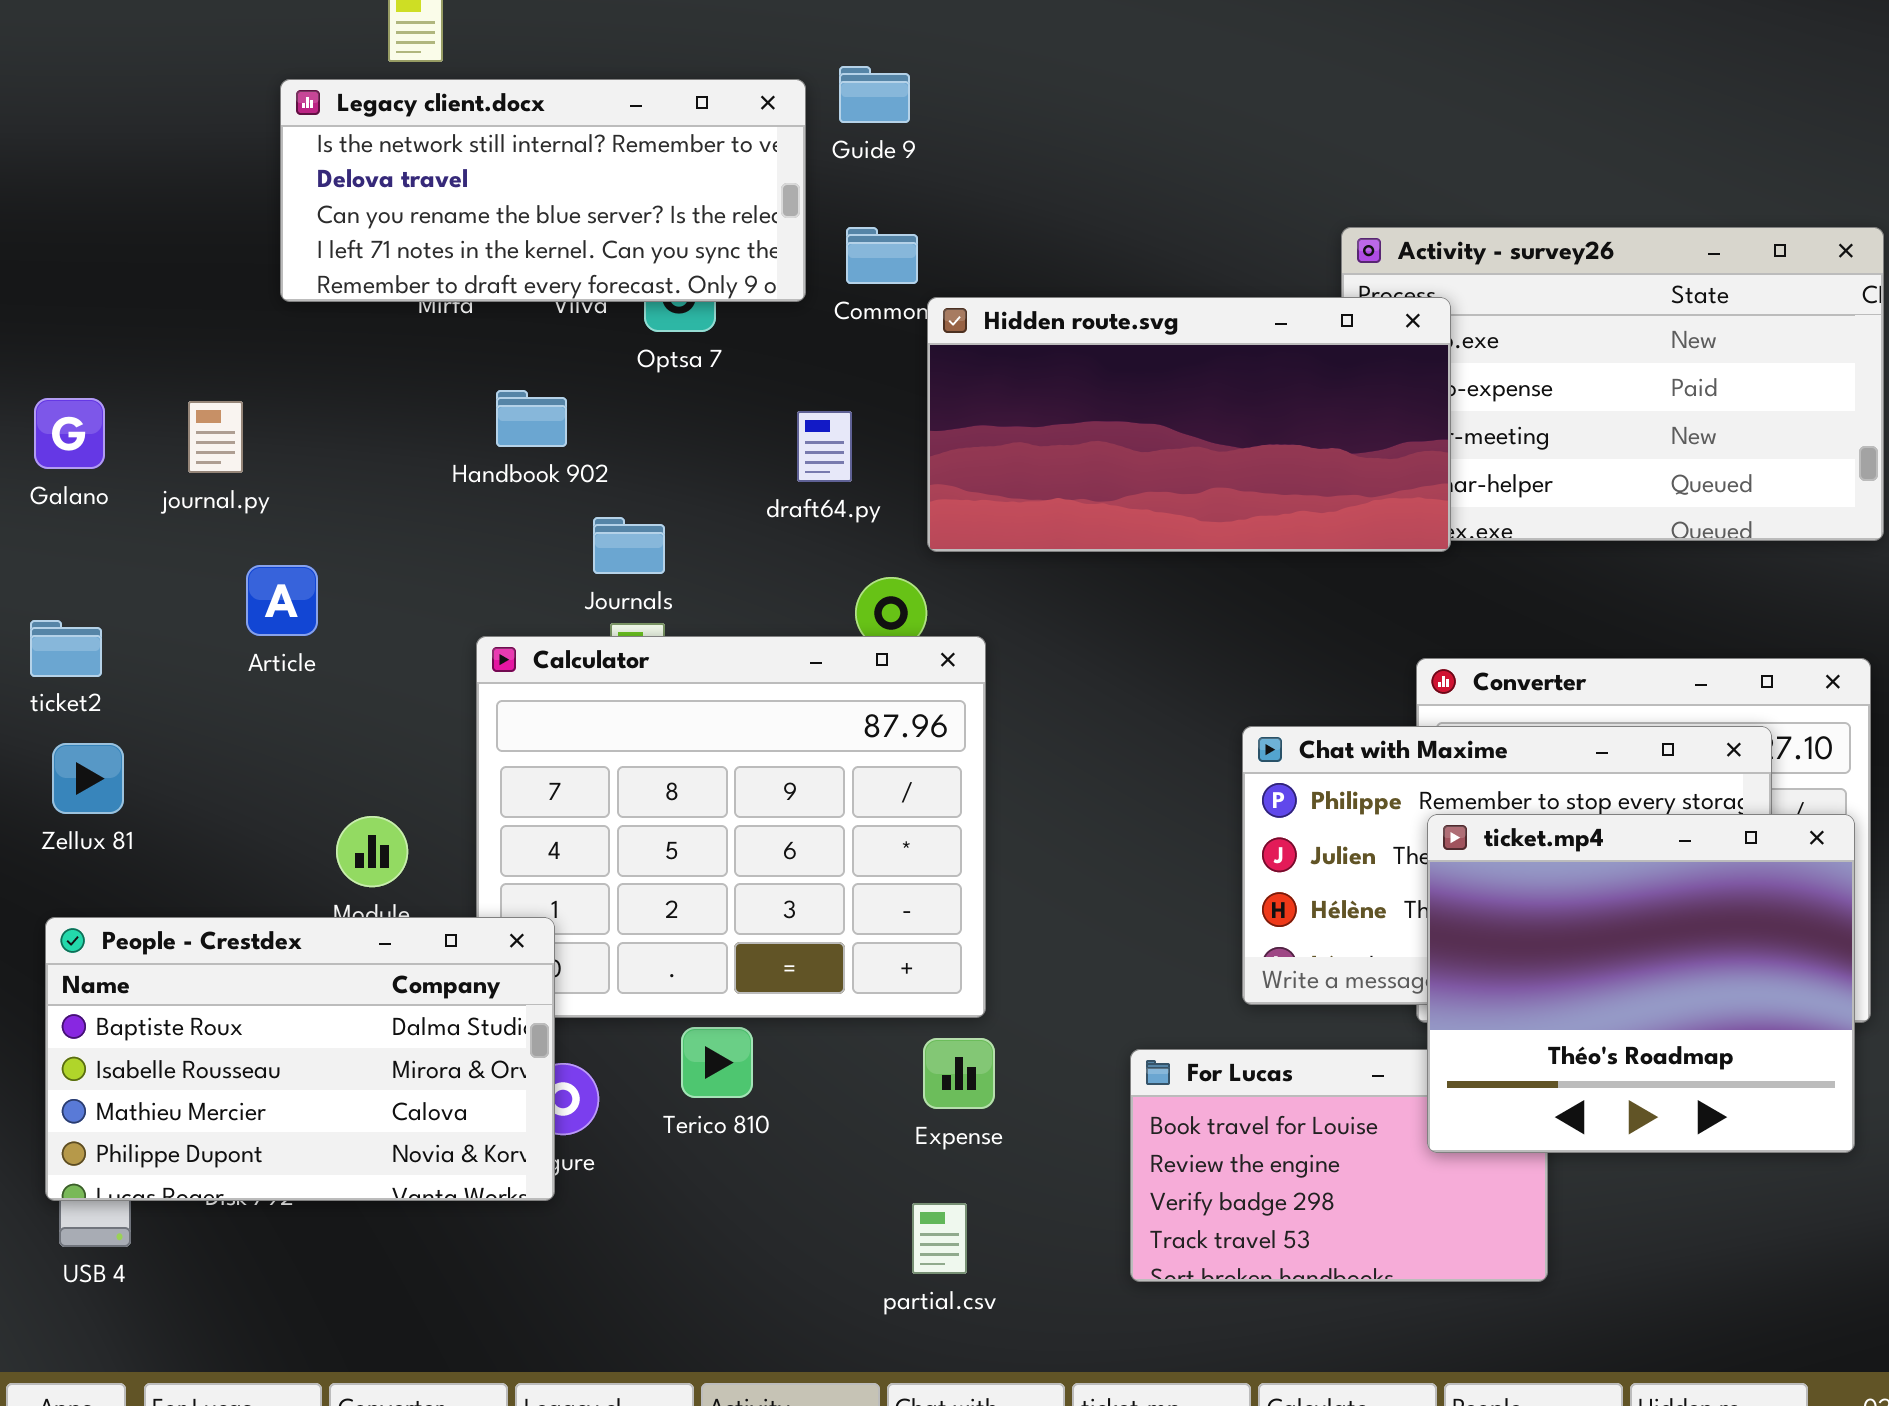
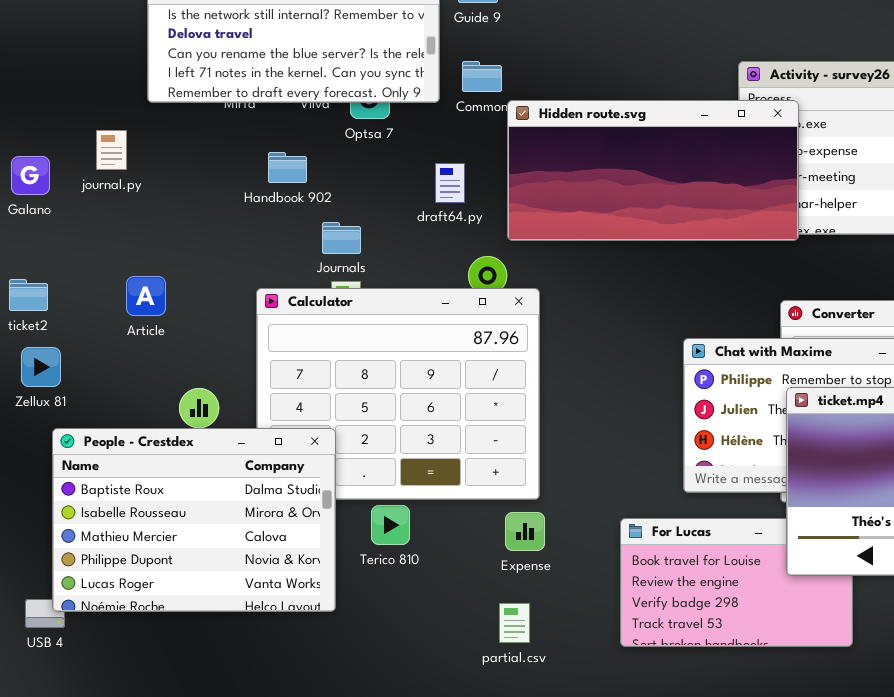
journal.py: [188,401,243,473] -> [96,130,127,170], moved
Article: [246,565,318,636] -> [126,276,166,316], moved
People - Crestdex: [45,917,555,1201] -> [52,428,336,612], moved, resized

